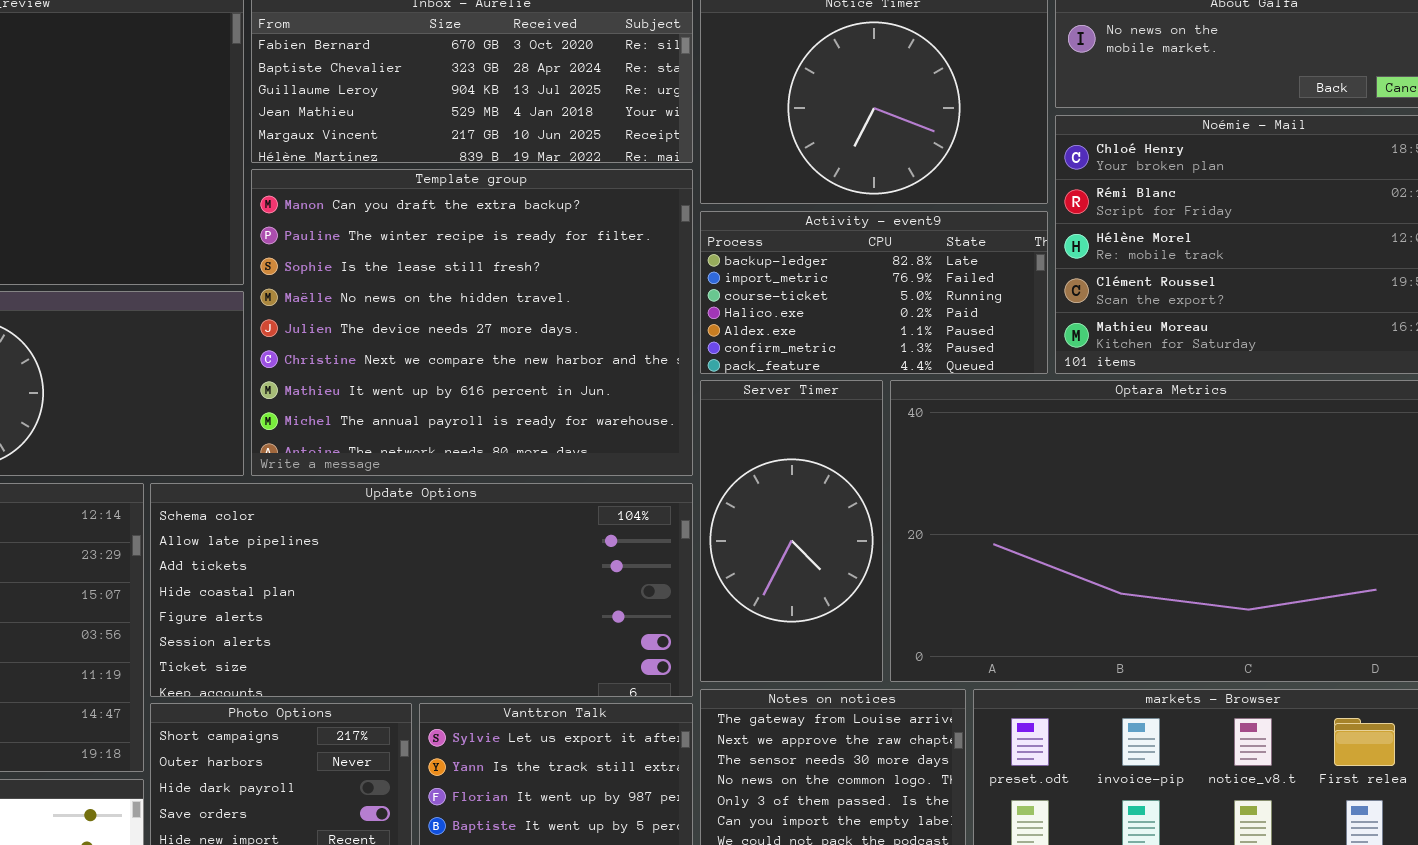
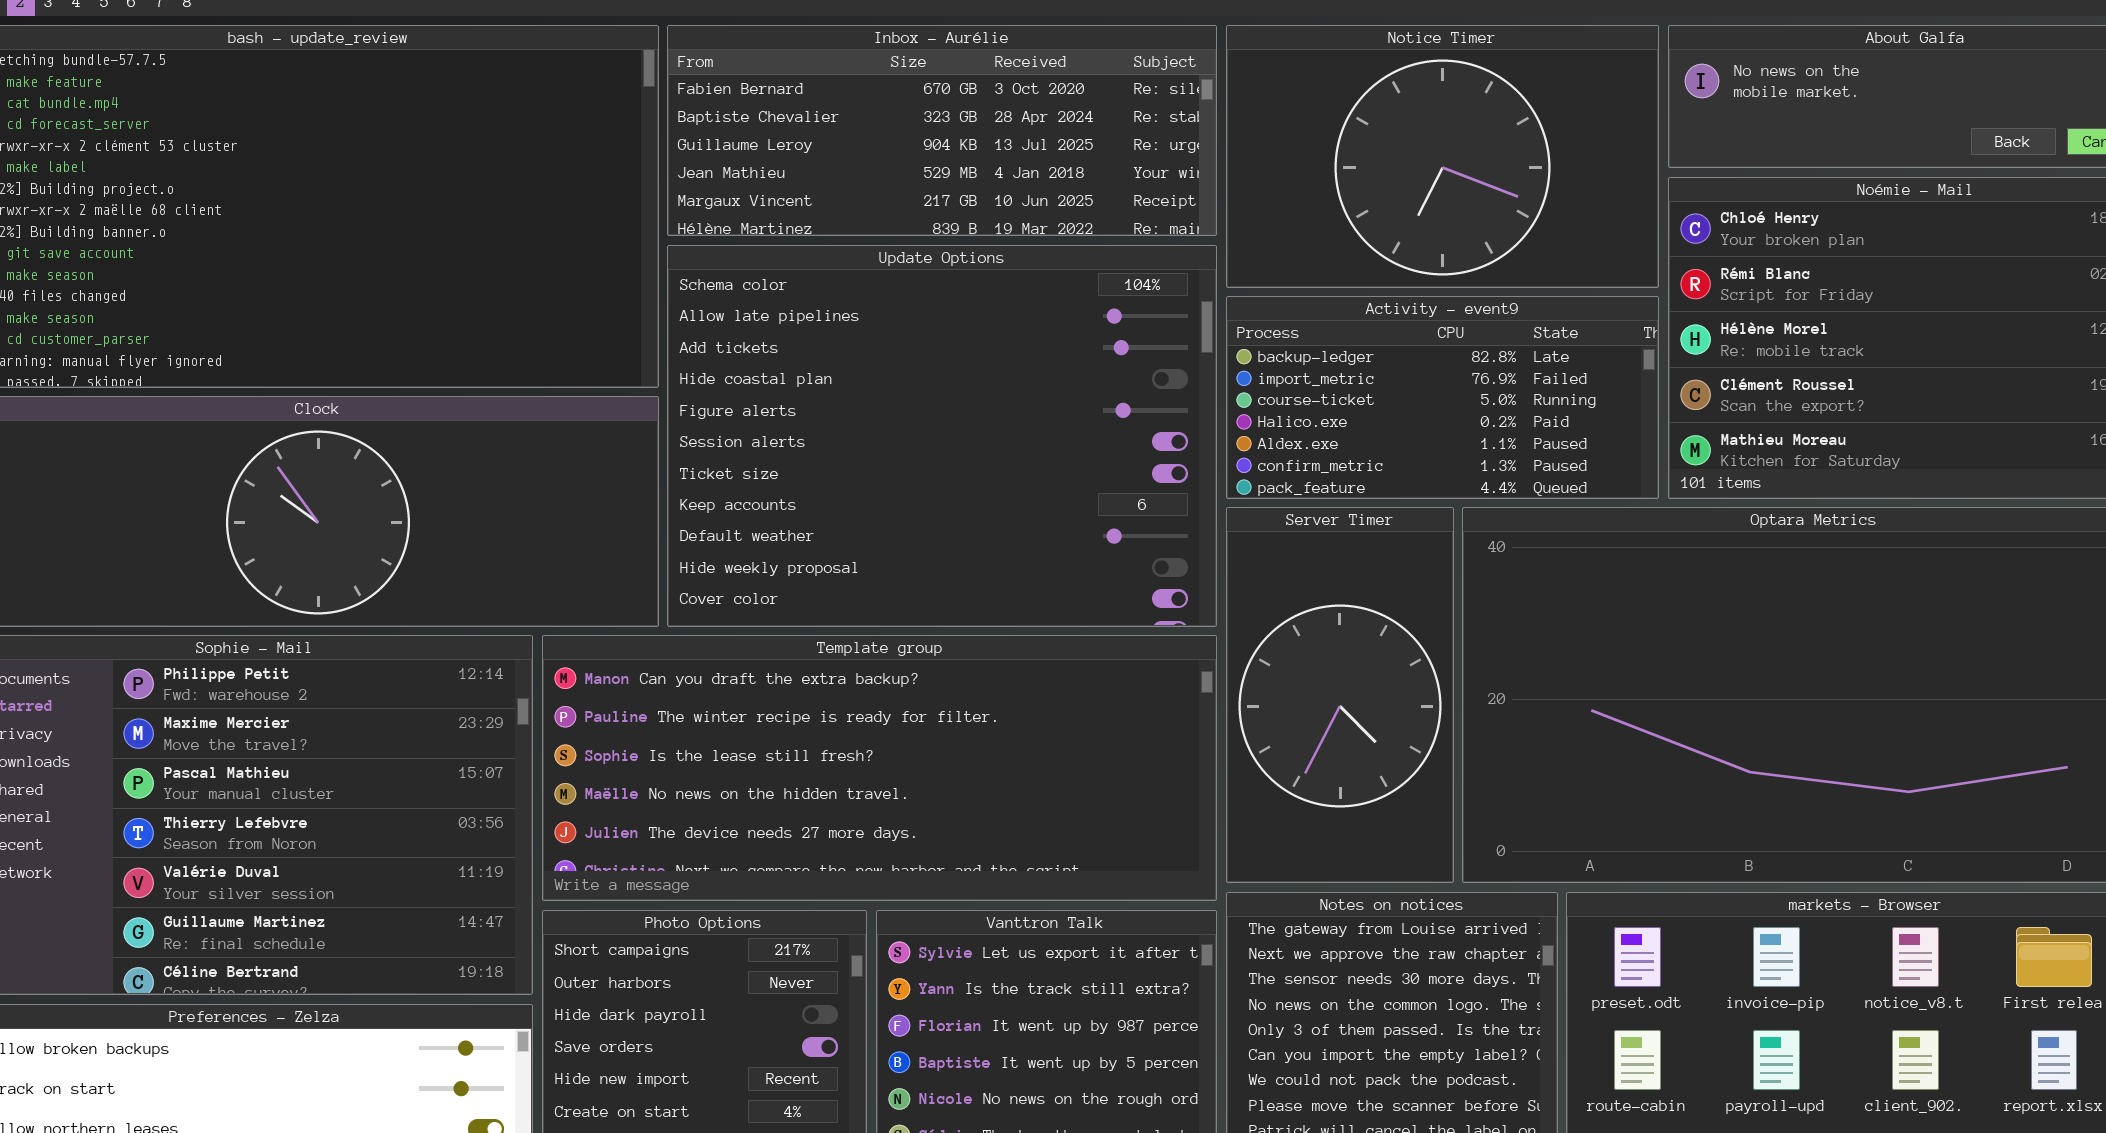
Template group: [251,169,693,476] -> [542,635,1217,901], moved, resized
Update Options: [150,483,693,697] -> [667,245,1217,627], moved, resized

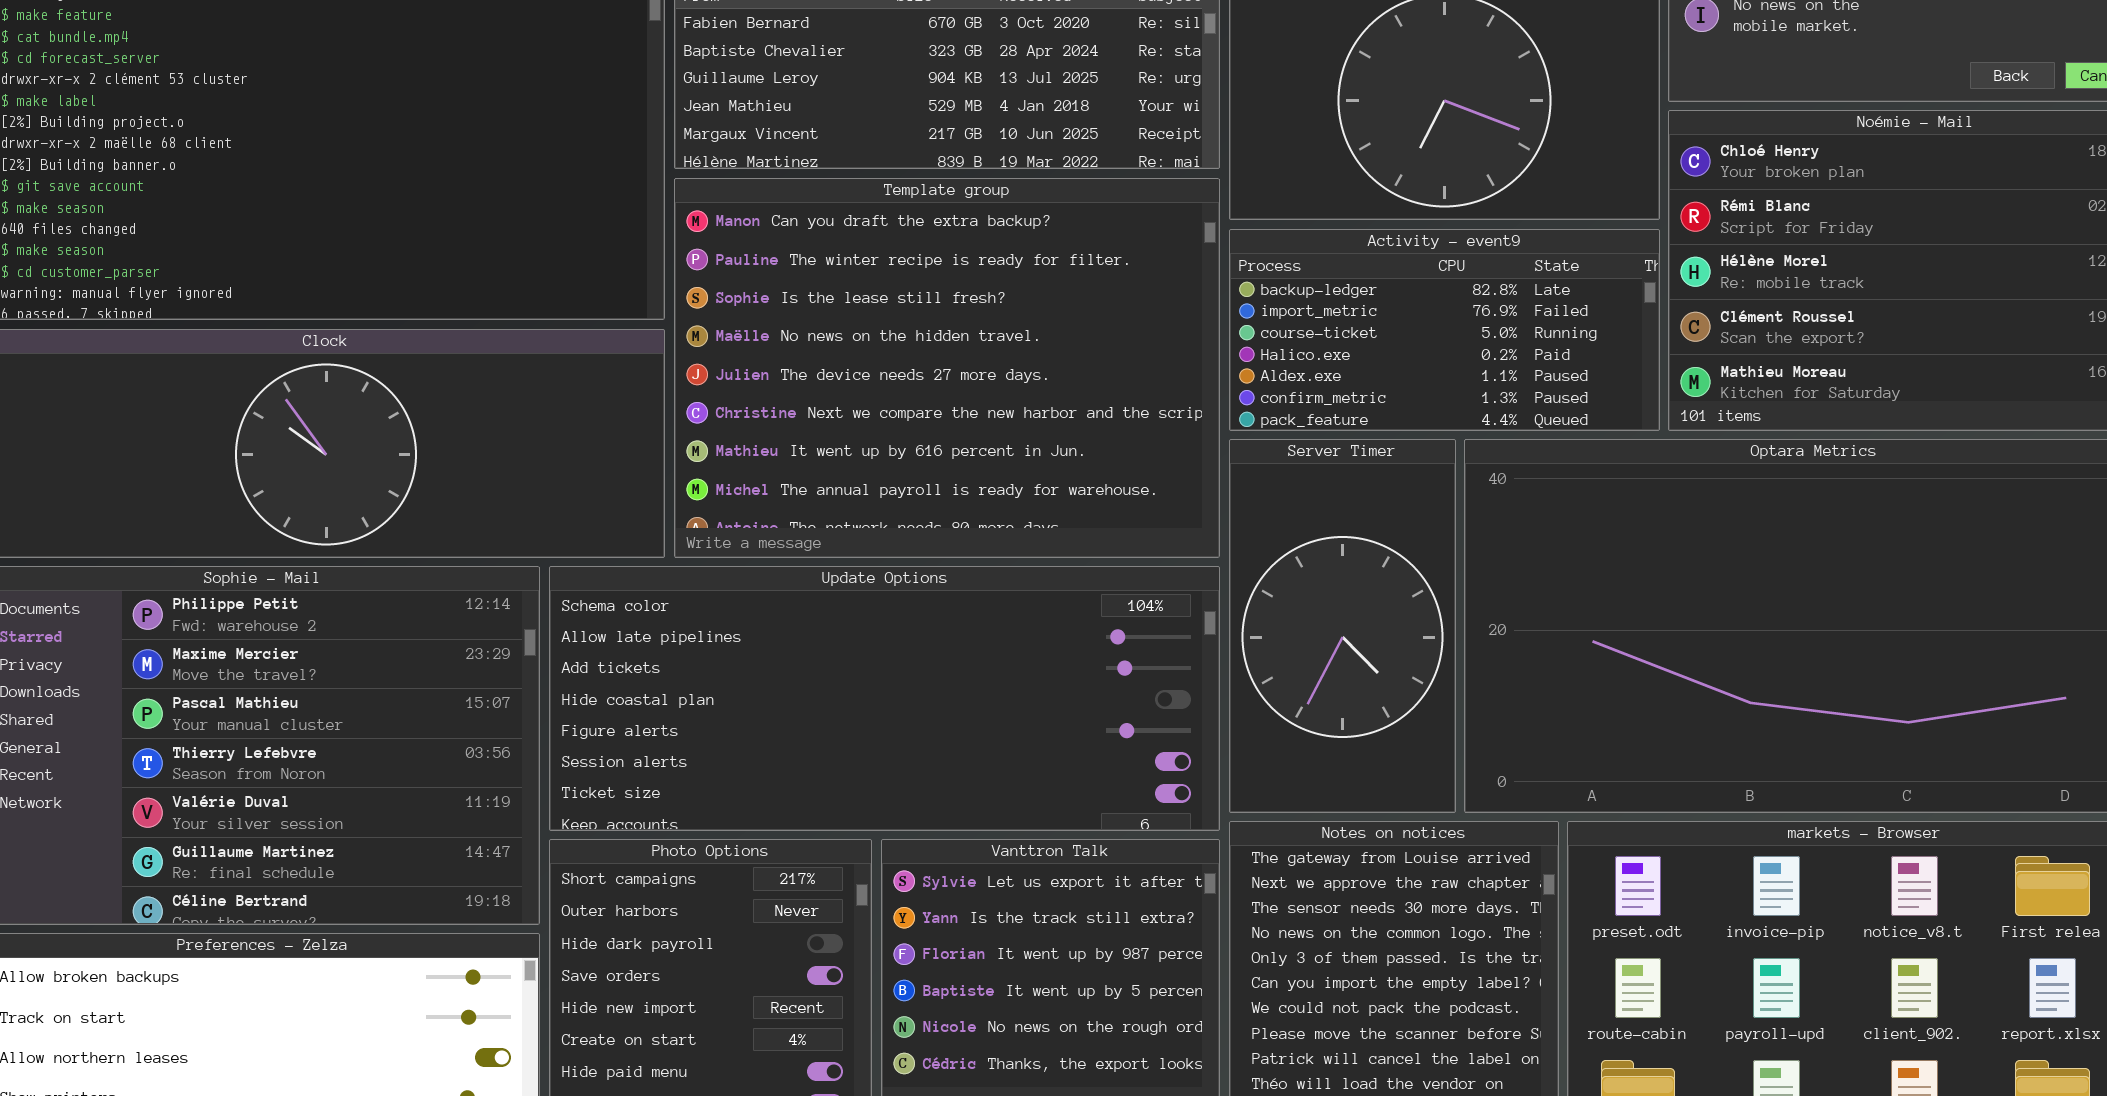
Update Options: [667,245,1217,627] -> [549,566,1220,831], moved, resized
Template group: [542,635,1217,901] -> [674,178,1220,558], moved, resized

